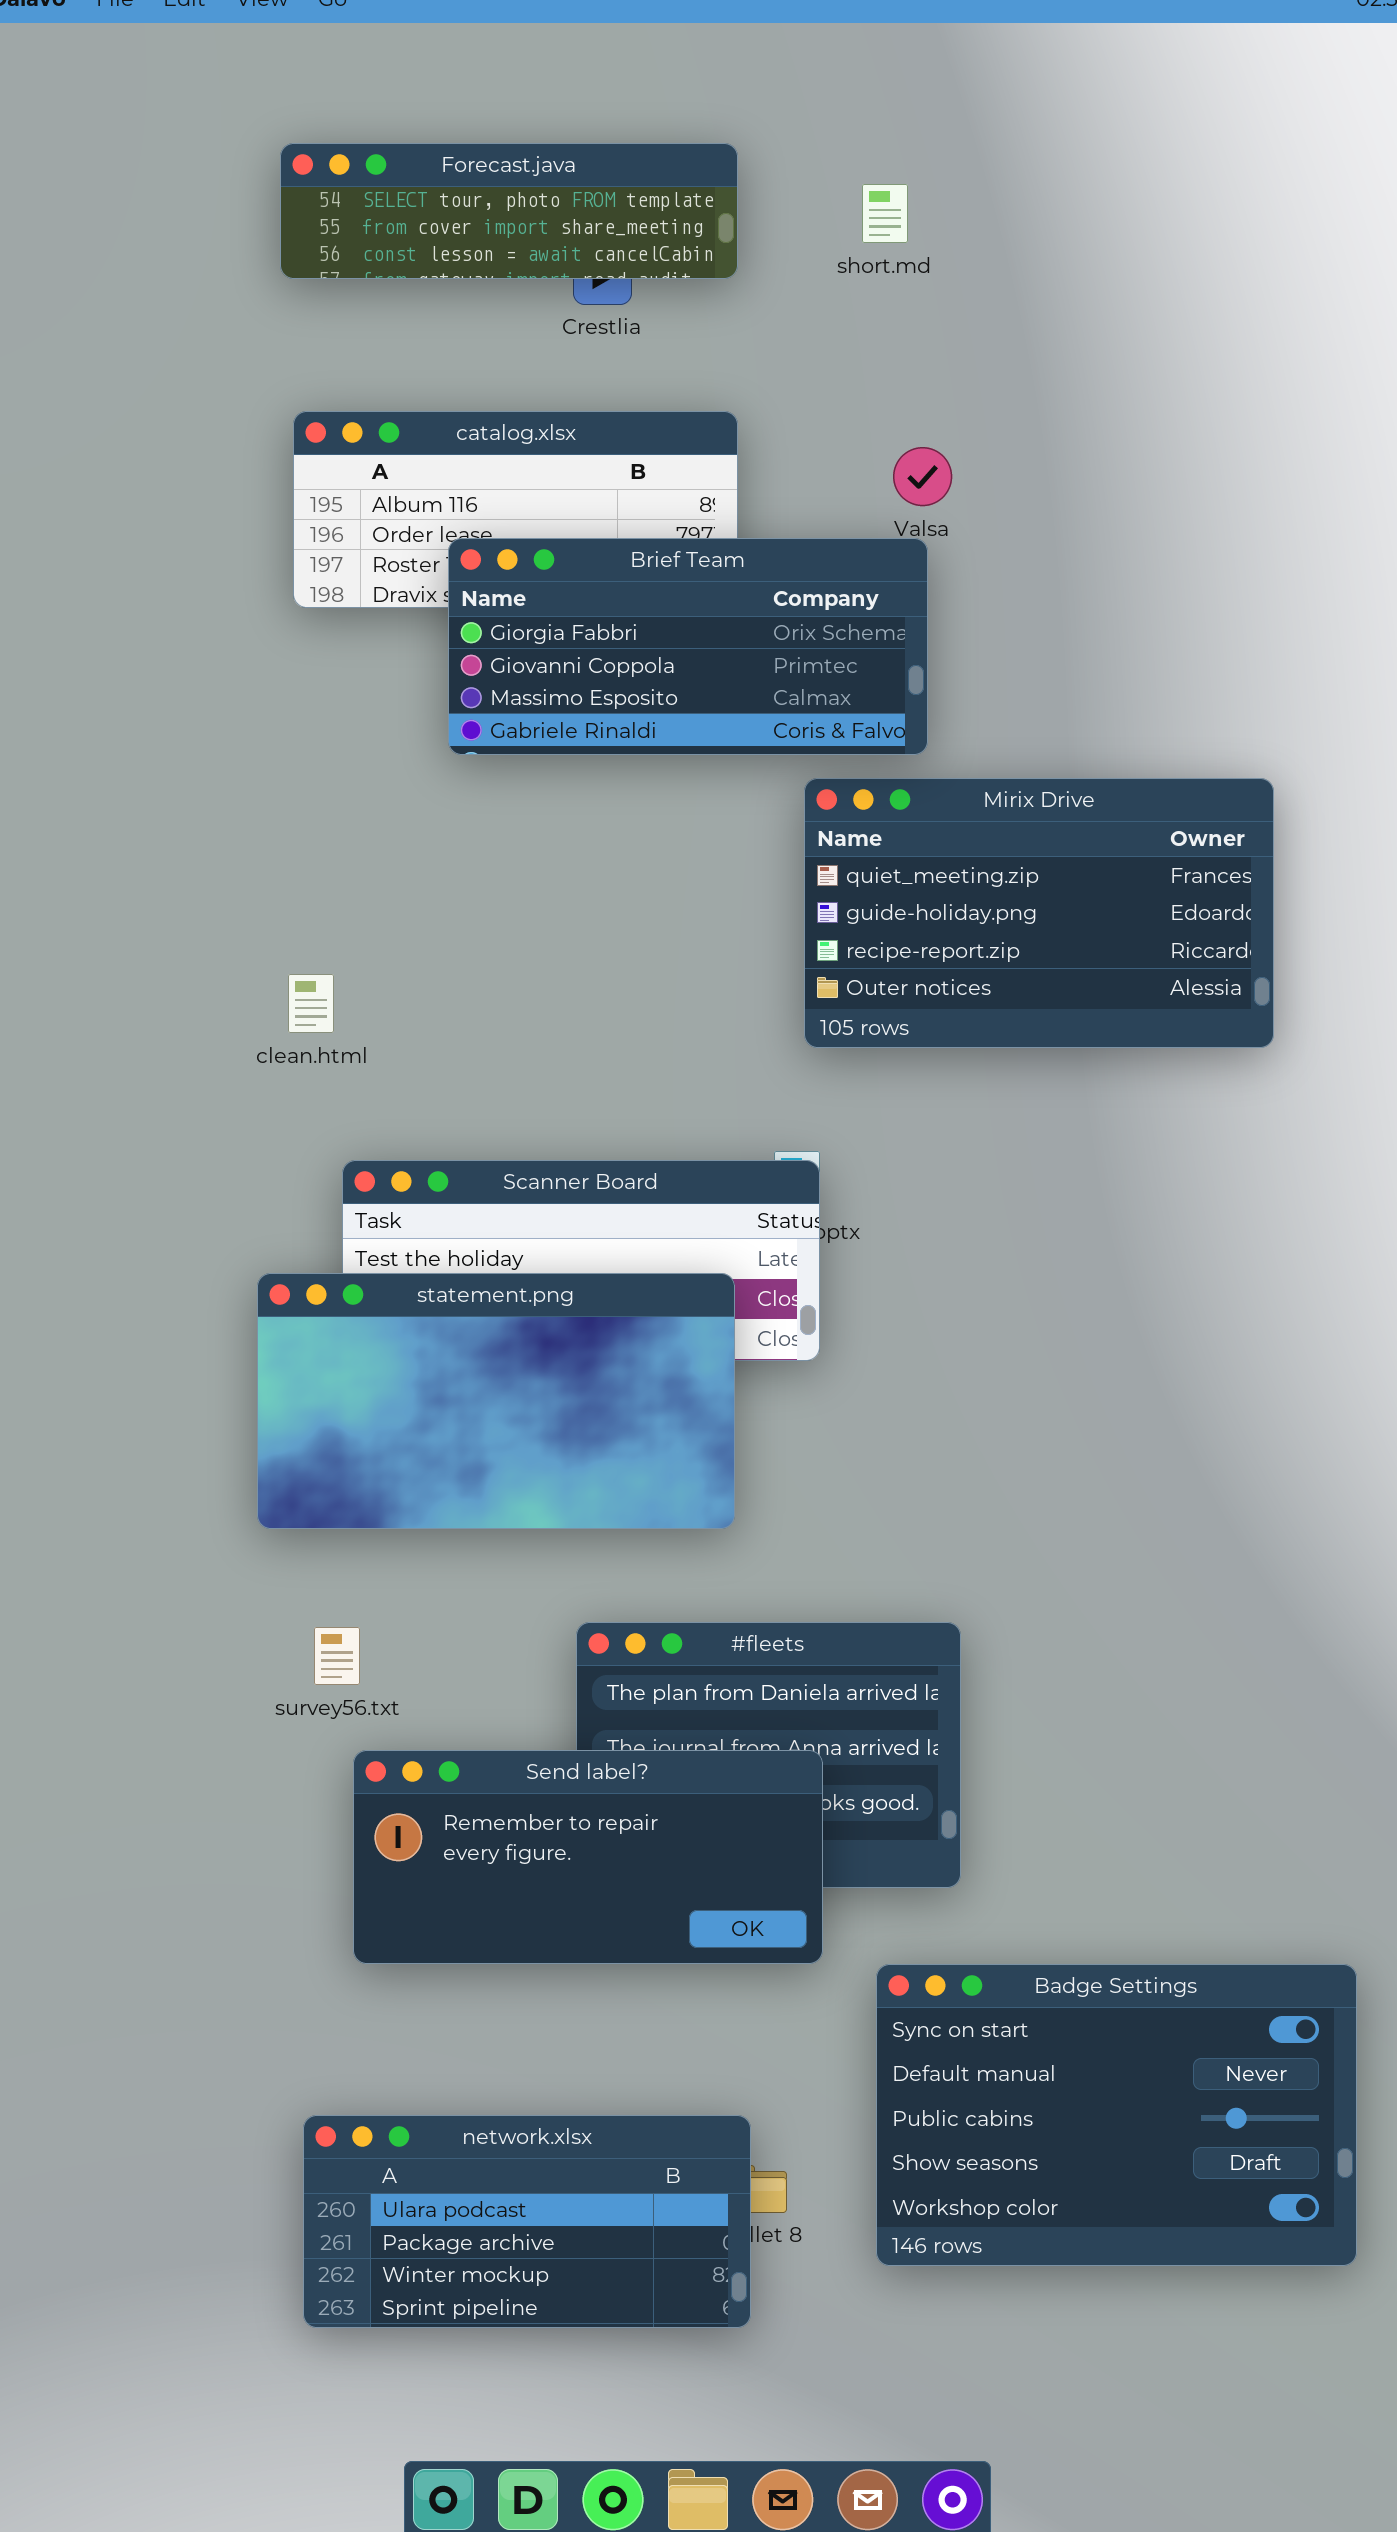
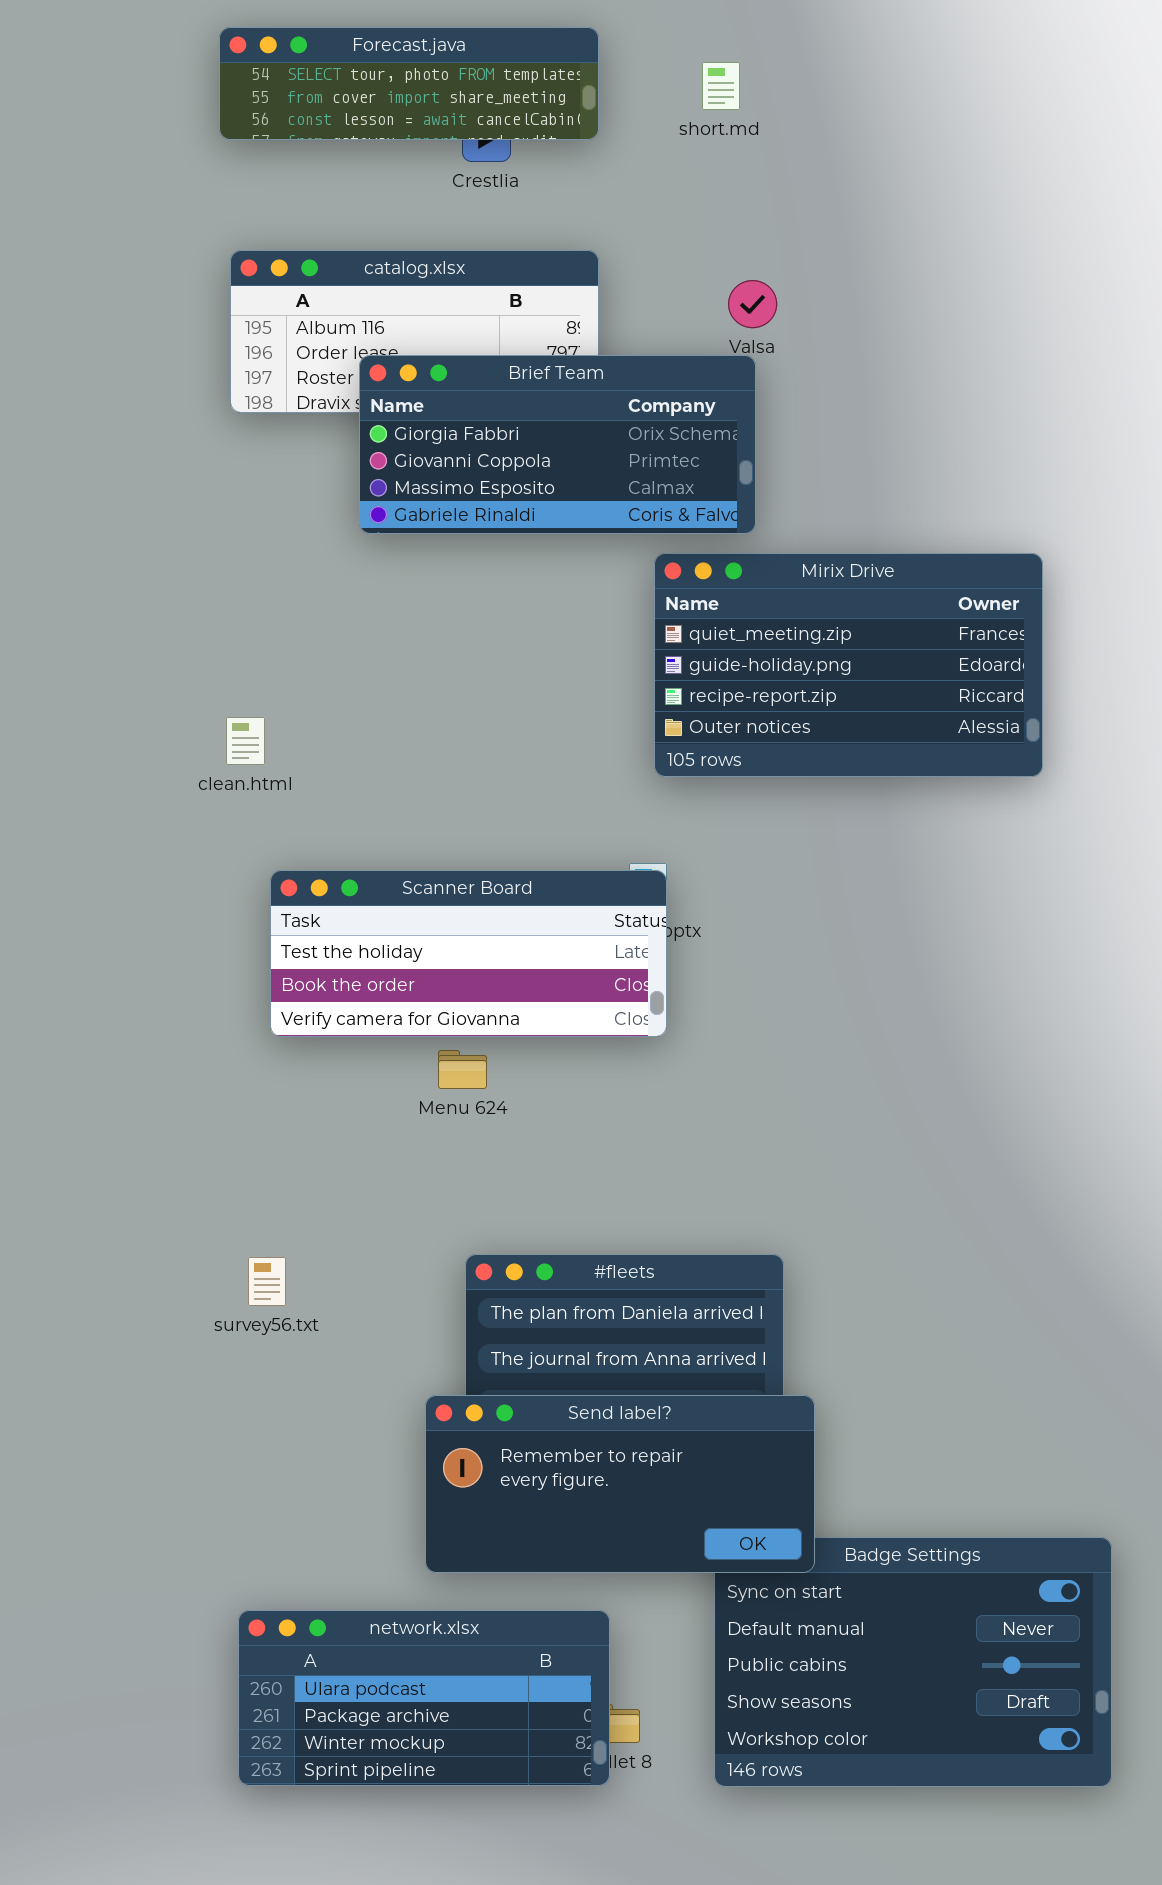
statement.png: [257,1273,735,1529] -> none, closed
Send label?: [353,1750,823,1964] -> [425,1395,815,1573], moved
network.xlsx: [303,2115,751,2328] -> [238,1610,610,1786], moved

